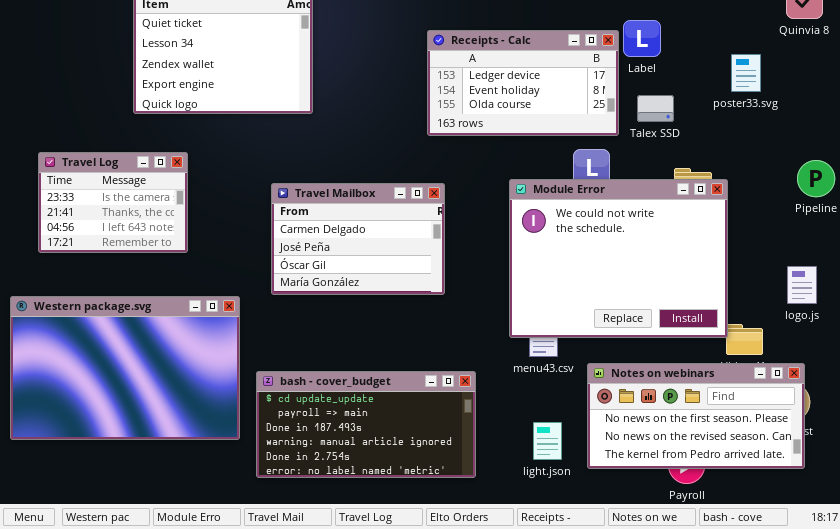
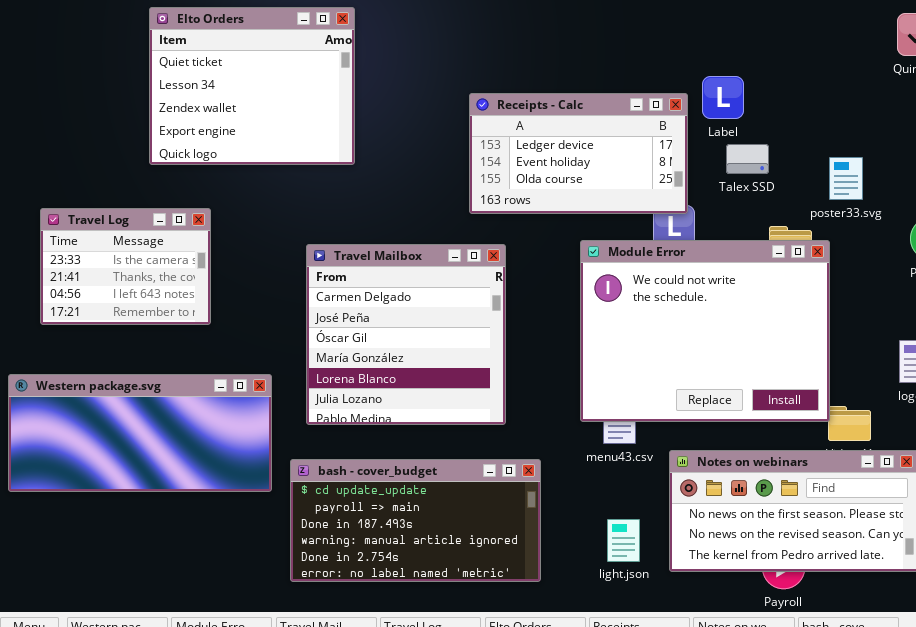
Label: [623,20,661,57] -> [702,76,744,119], moved
Receipts - Calc: [427,30,619,136] -> [469,93,688,214], moved
poster33.svg: [731,54,761,92] -> [829,157,863,200], moved
Travel Mailbox: [271,183,445,295] -> [306,244,506,425], resized
Western package.svg: [10,296,240,440] -> [8,374,272,492], resized

